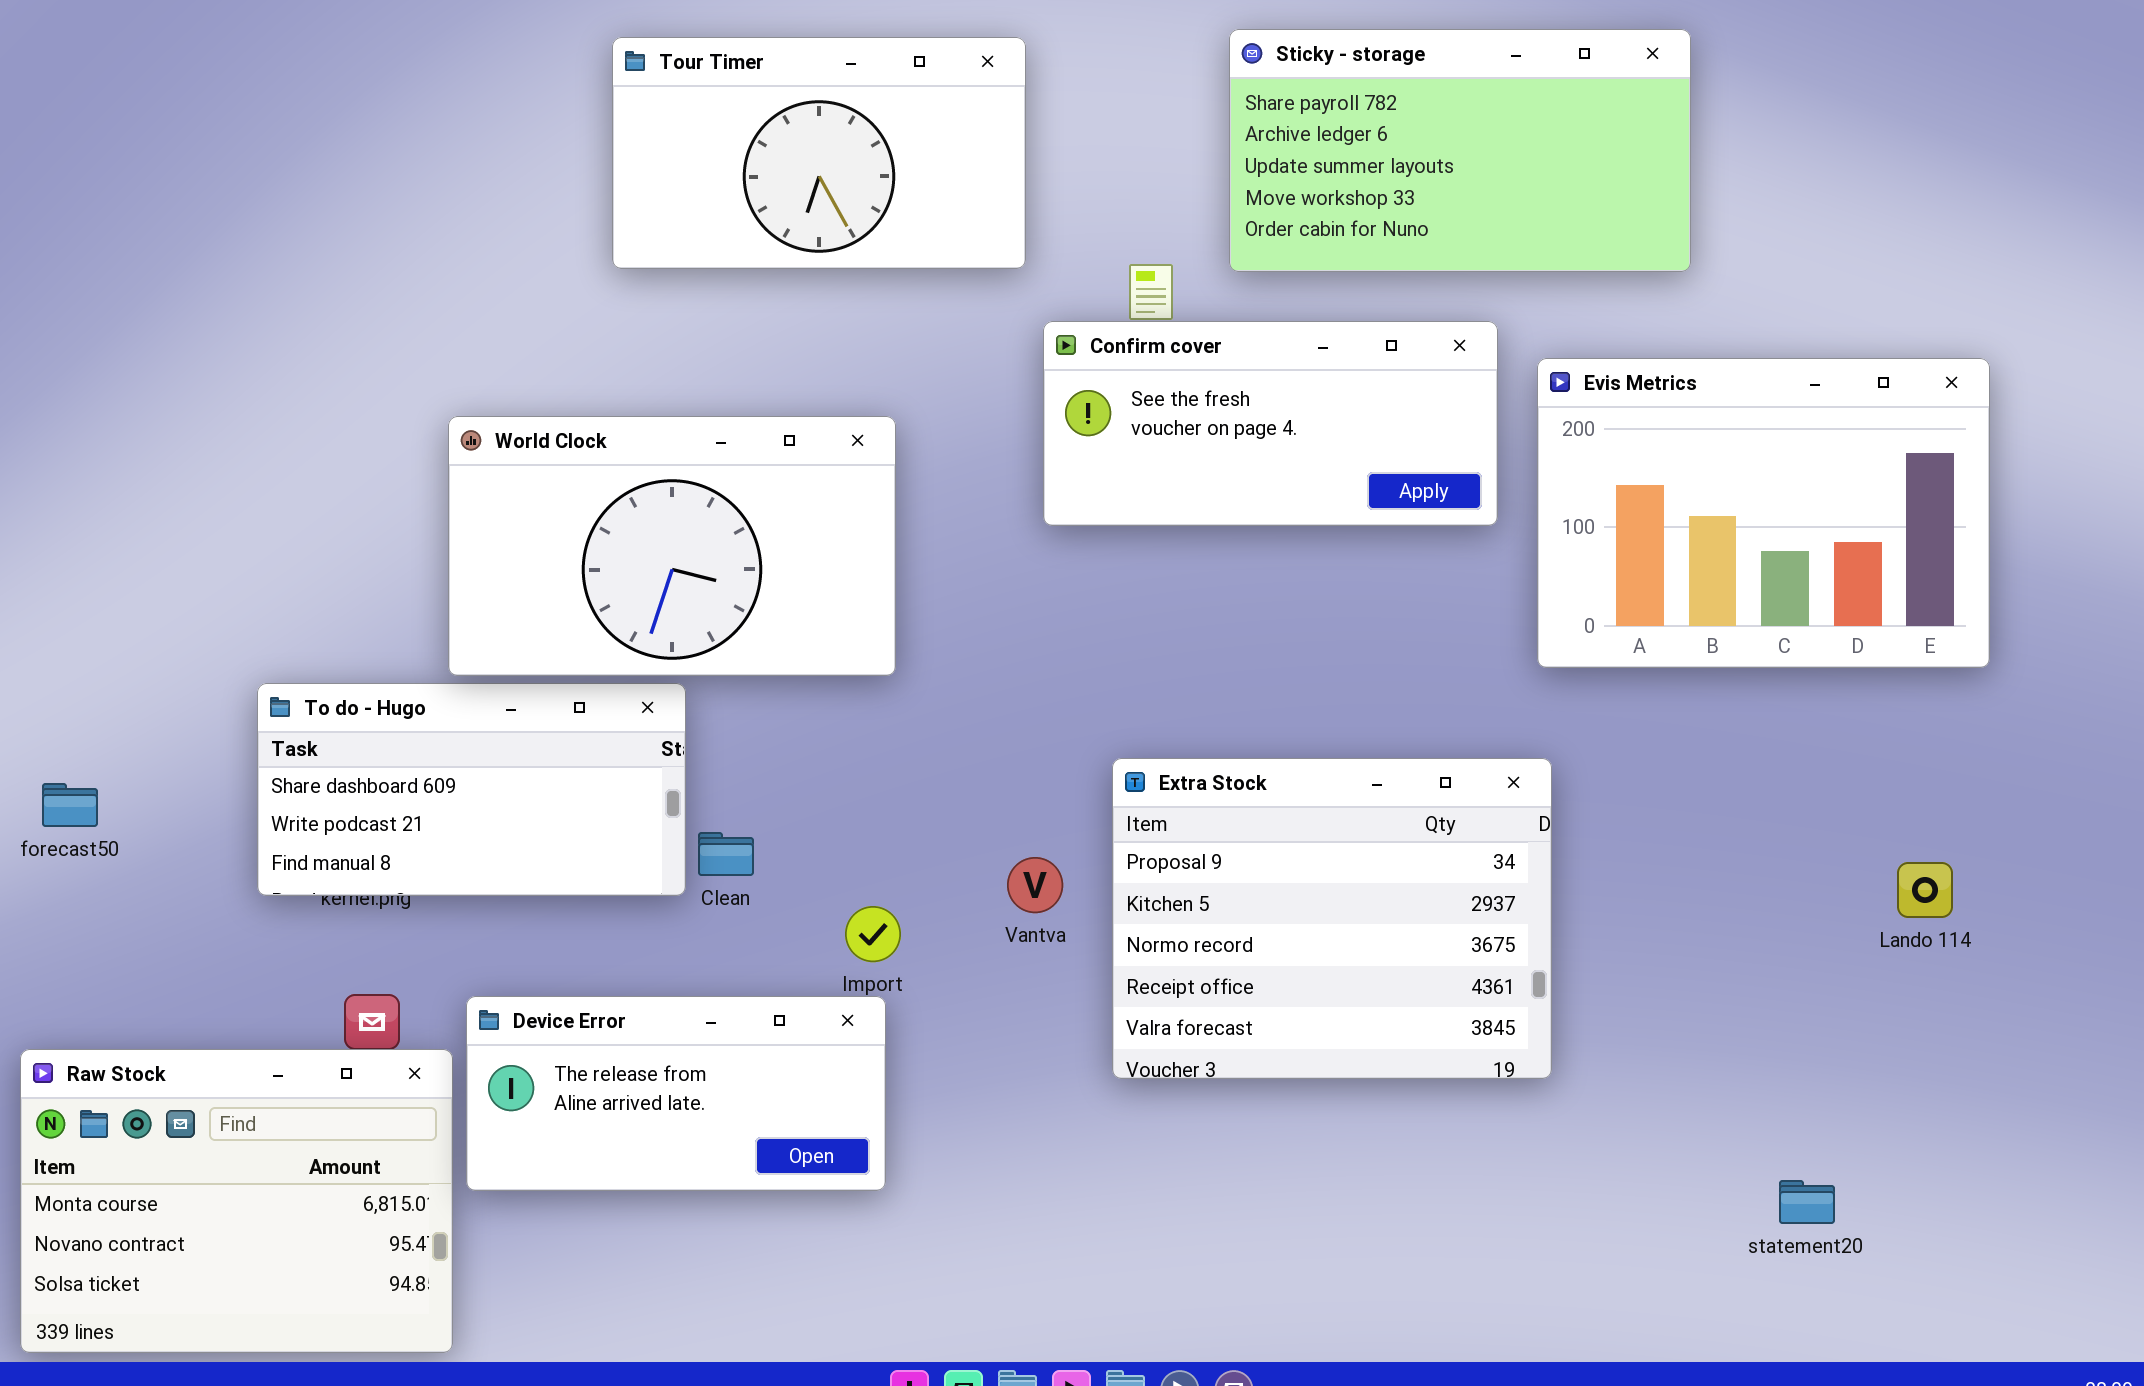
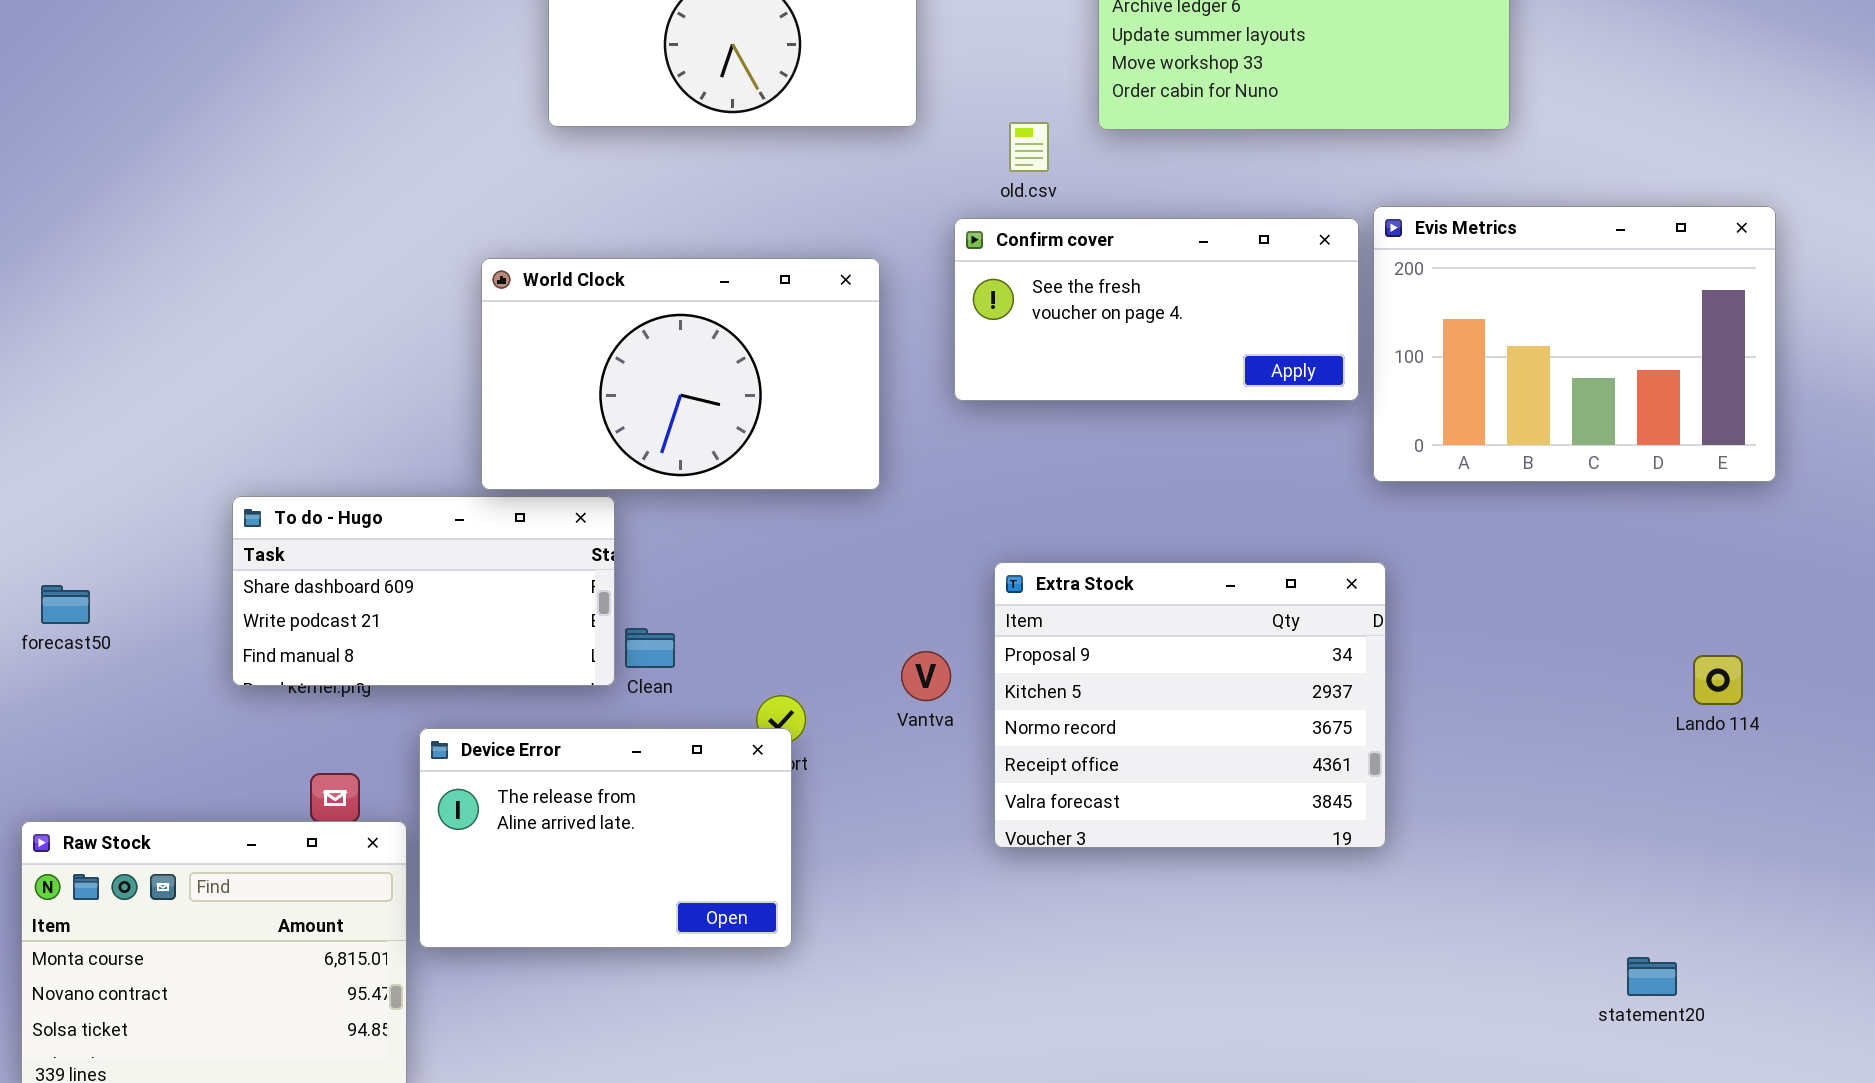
Confirm cover: [1043,321,1498,526] -> [954,218,1359,401], moved
World Clock: [448,416,896,676] -> [481,258,880,490], moved
Device Error: [466,996,886,1191] -> [419,728,792,948], resized
statement20: [1779,1180,1835,1224] -> [1627,957,1677,996], moved

